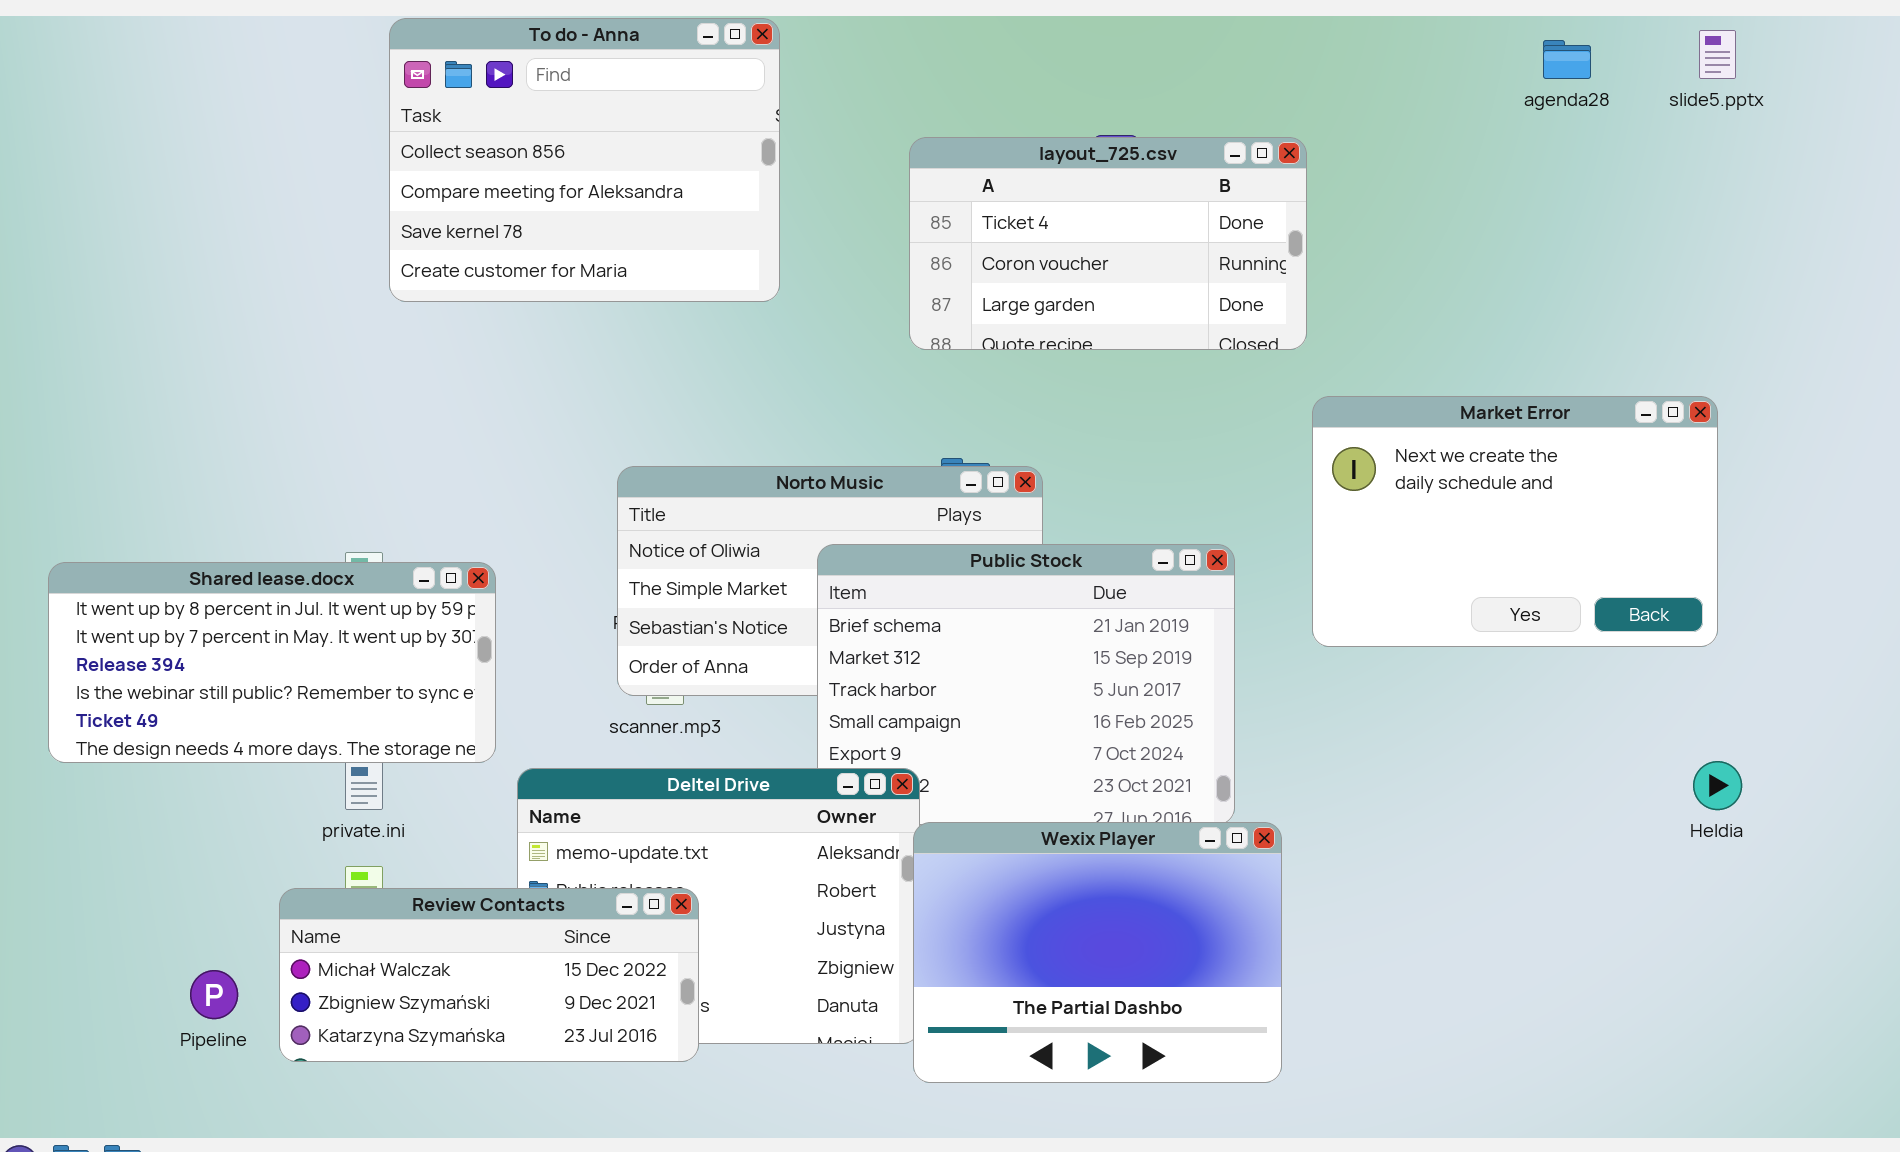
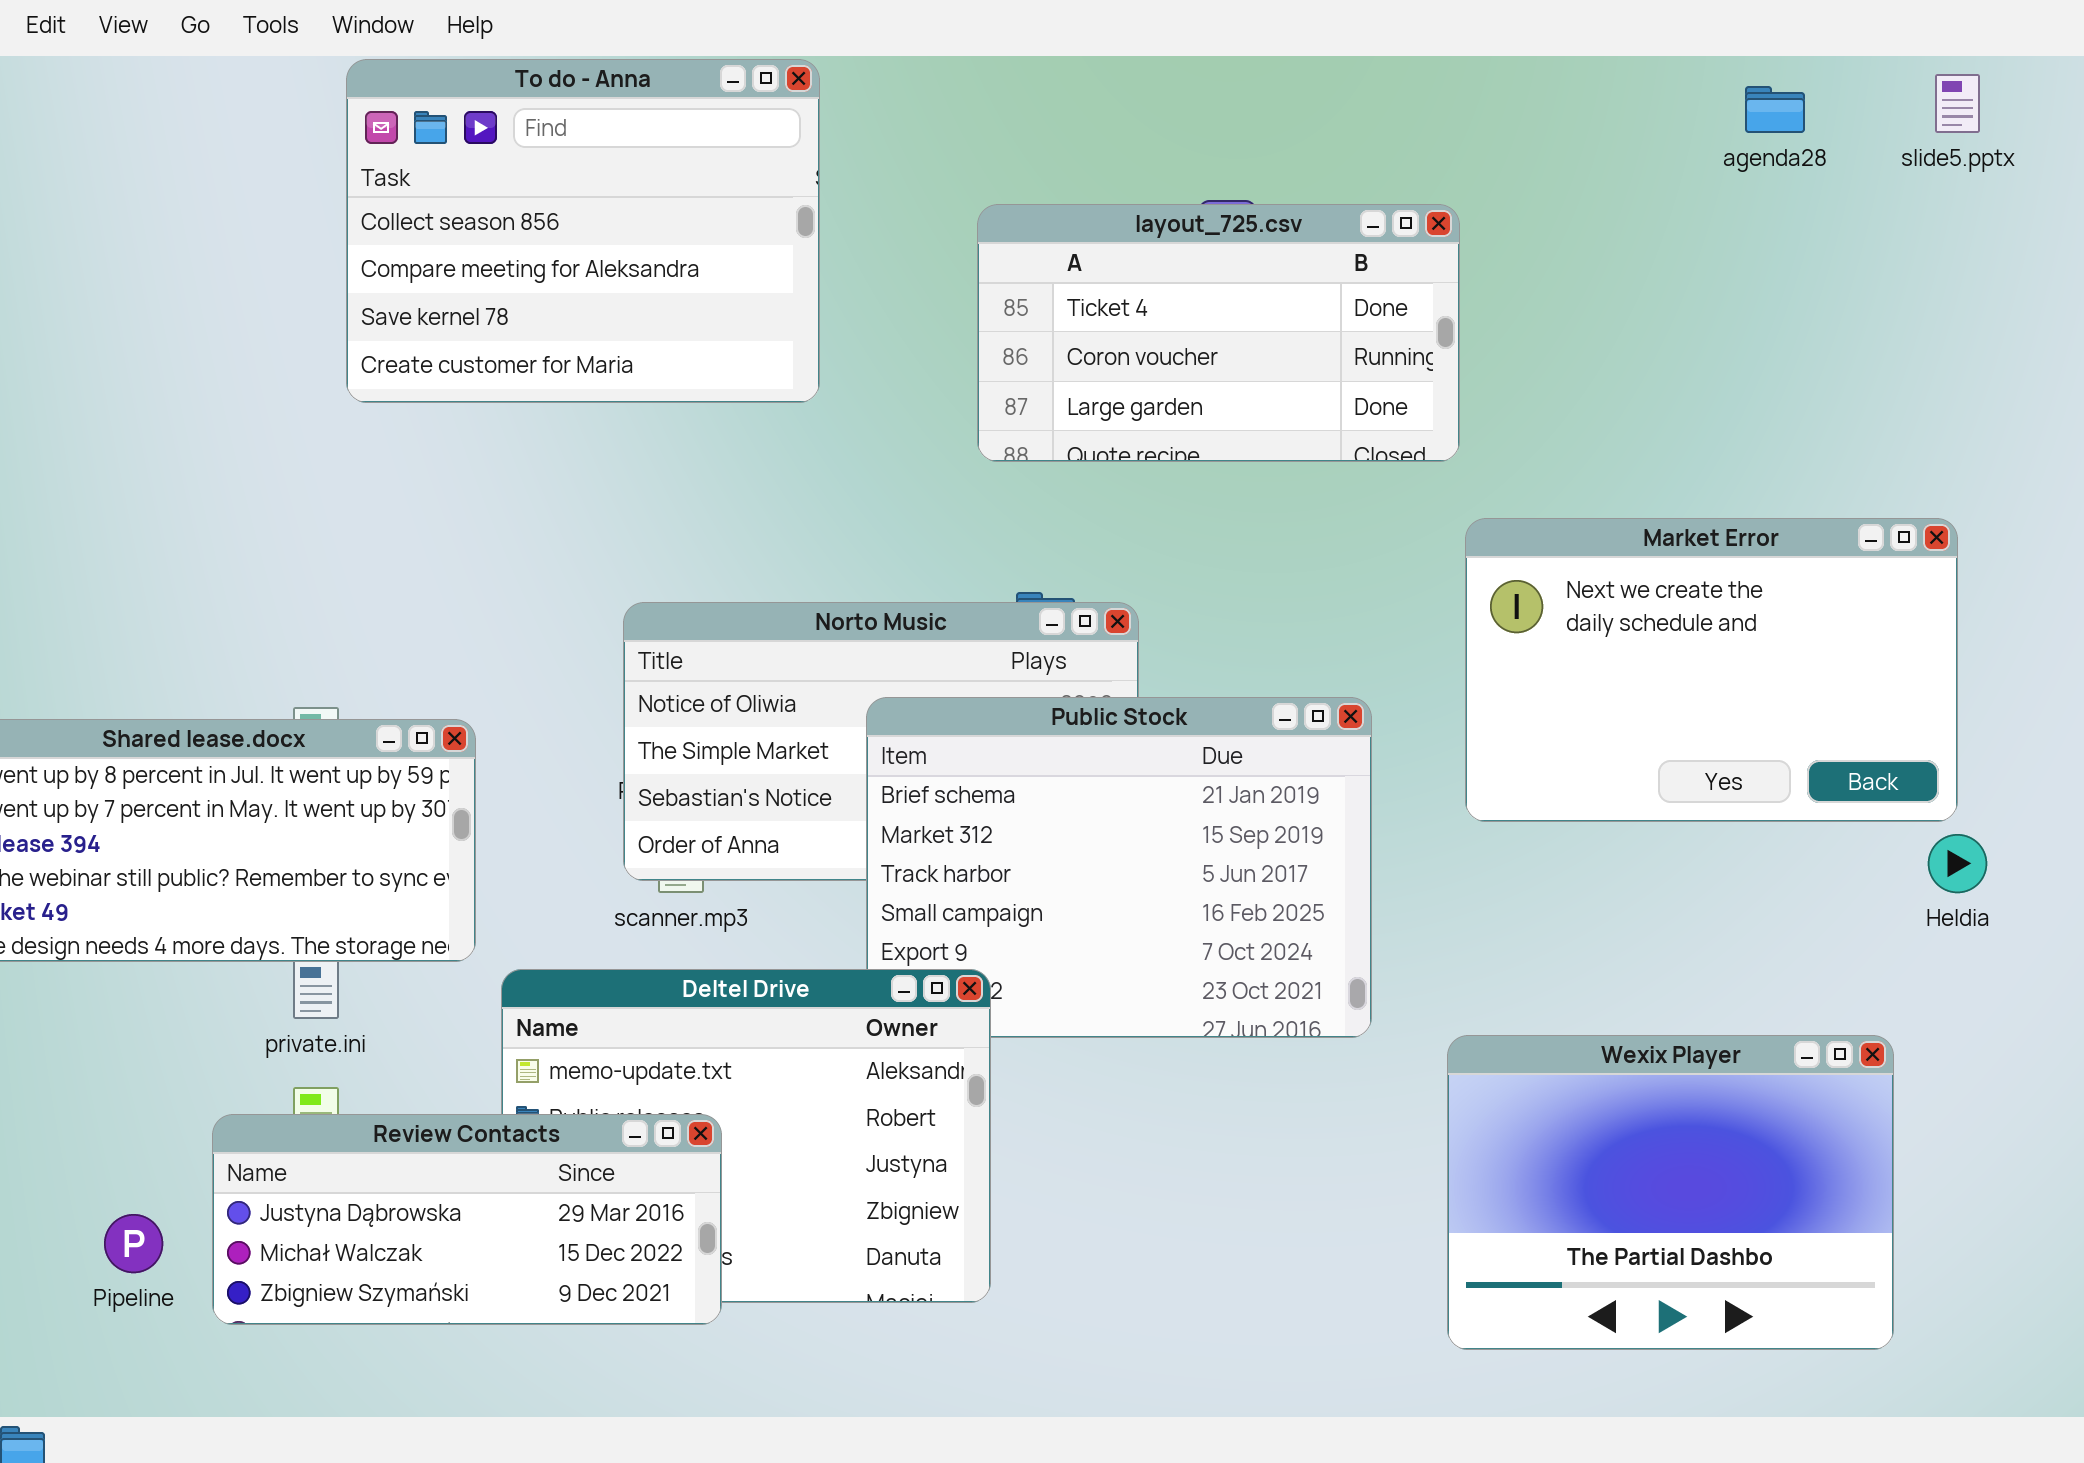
Heldia: [1693,761,1742,810] -> [1928,834,1987,893], moved
Wexix Player: [913,822,1282,1083] -> [1447,1035,1894,1350], moved
Review Contacts: [279,888,699,1062] -> [212,1114,722,1325], scrolled up 1 row

